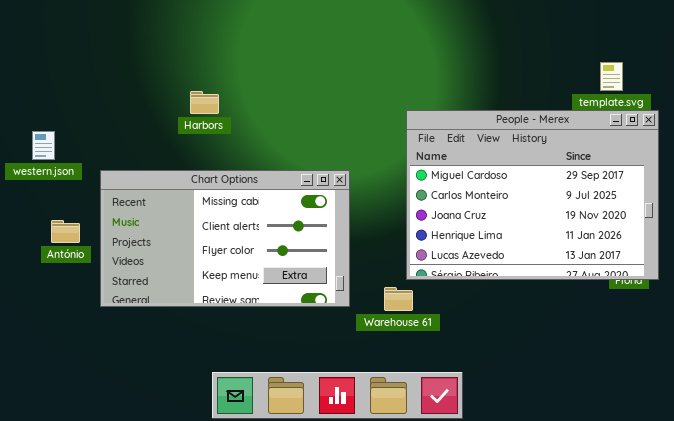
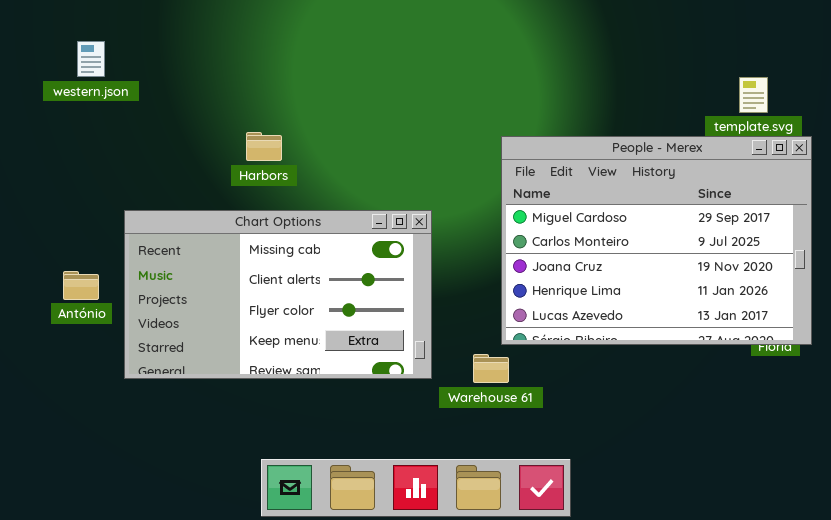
Harbors: [190,91,219,114] -> [246,132,282,161], moved
western.json: [32,131,55,160] -> [77,41,105,77], moved

